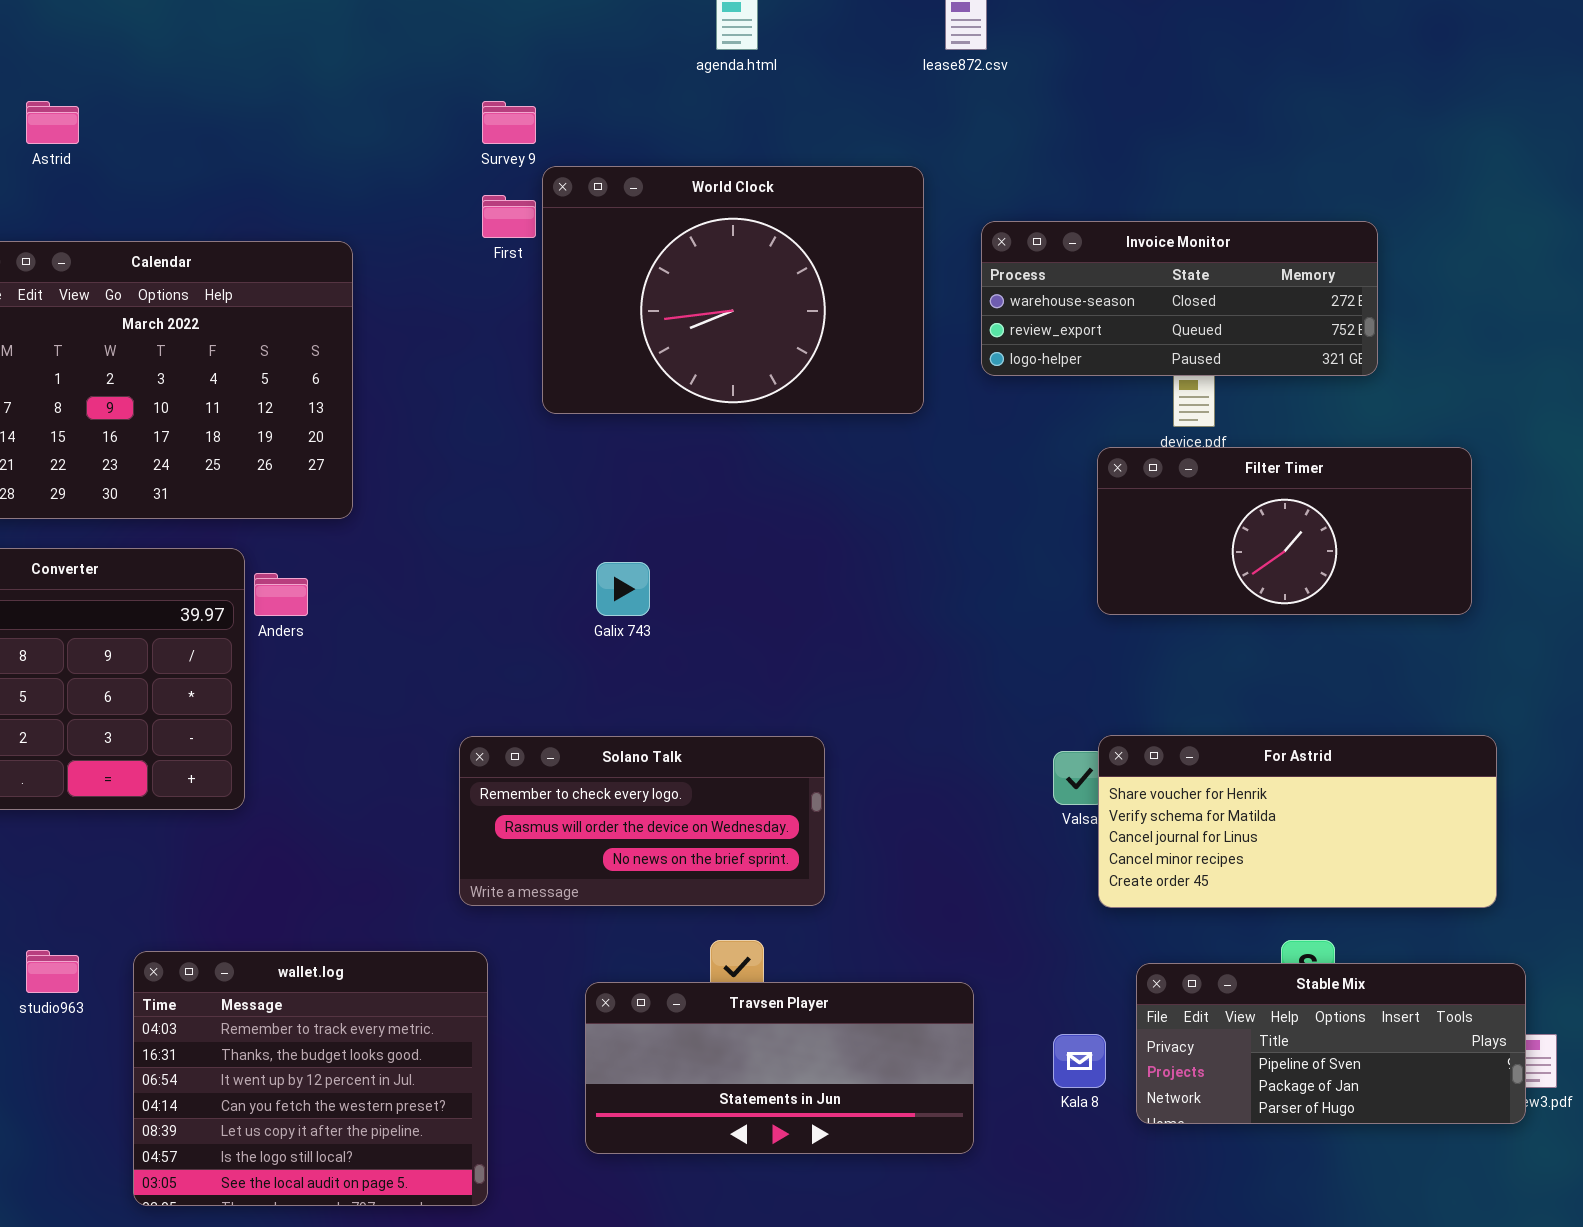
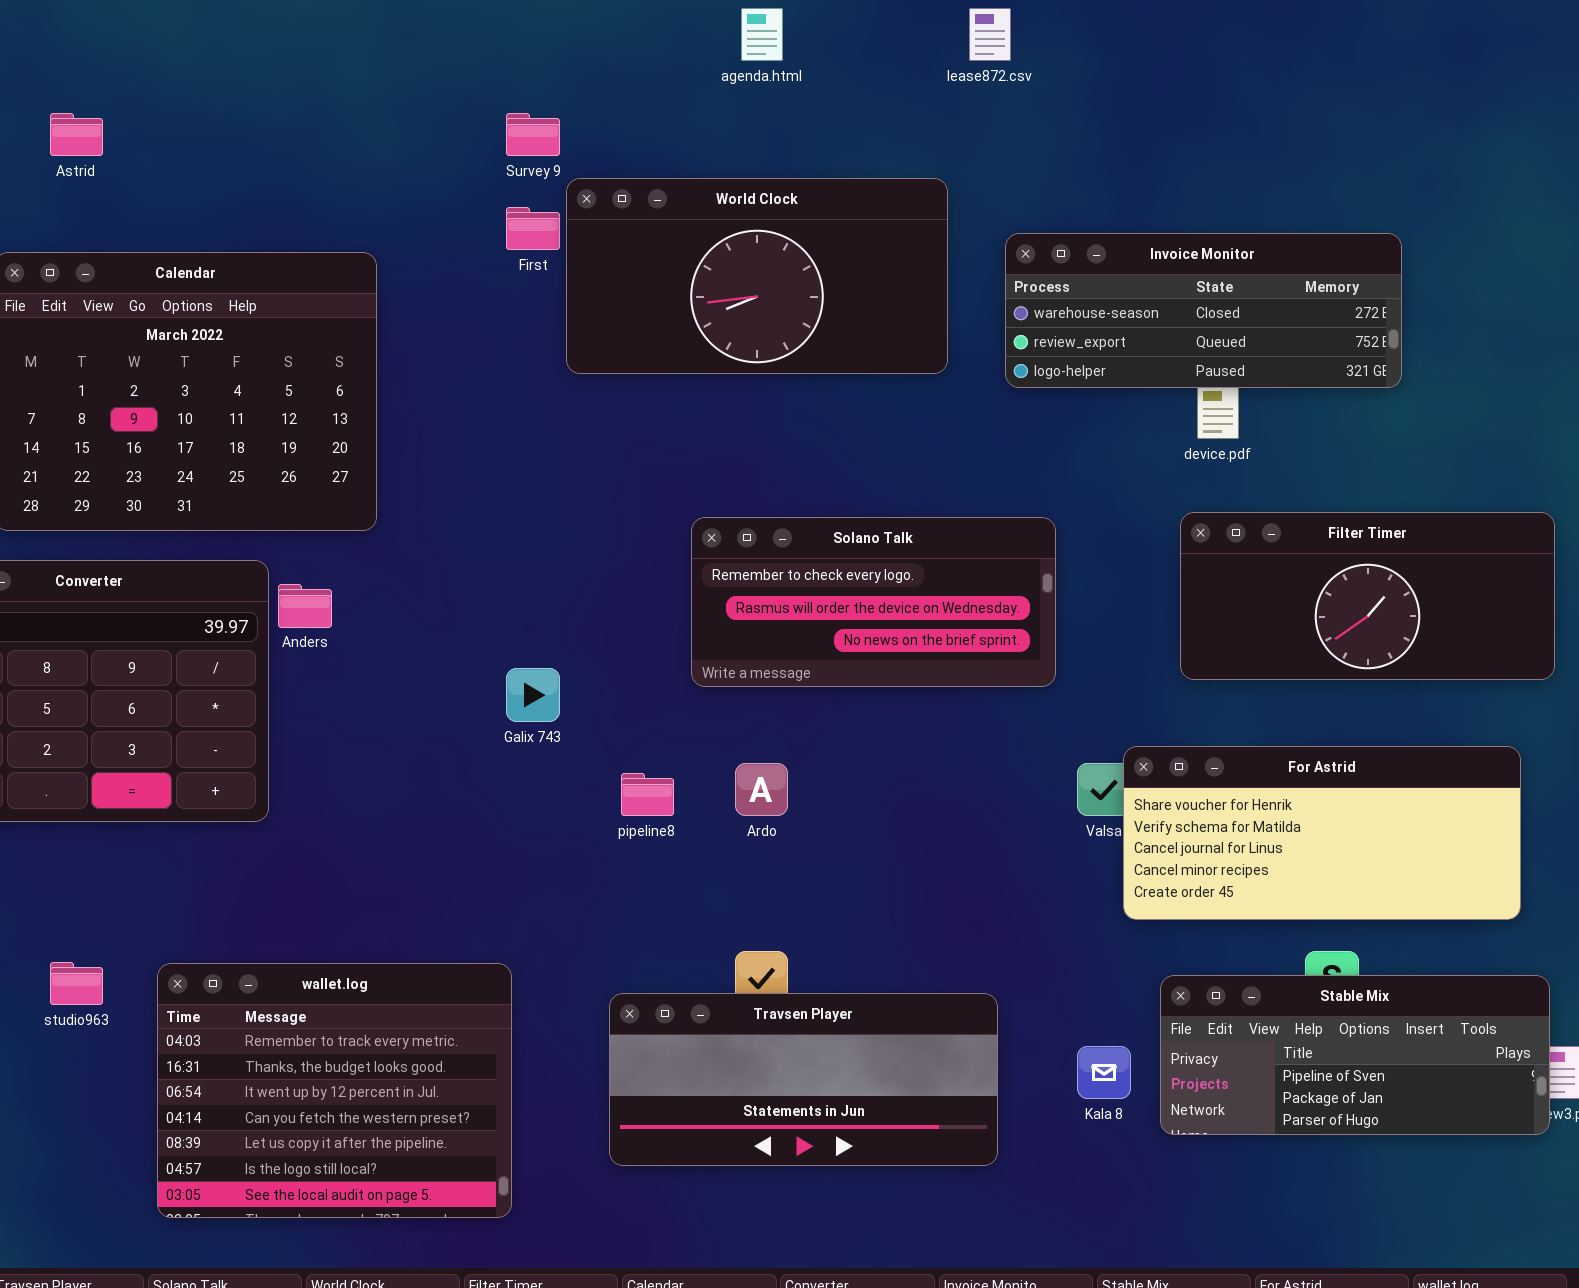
World Clock: [542,166,924,414] -> [566,178,948,374], resized
Filter Timer: [1097,447,1472,615] -> [1180,512,1555,680], moved
Galix 743: [596,562,650,616] -> [506,668,560,722], moved
Solano Talk: [459,736,825,906] -> [691,517,1056,687], moved

